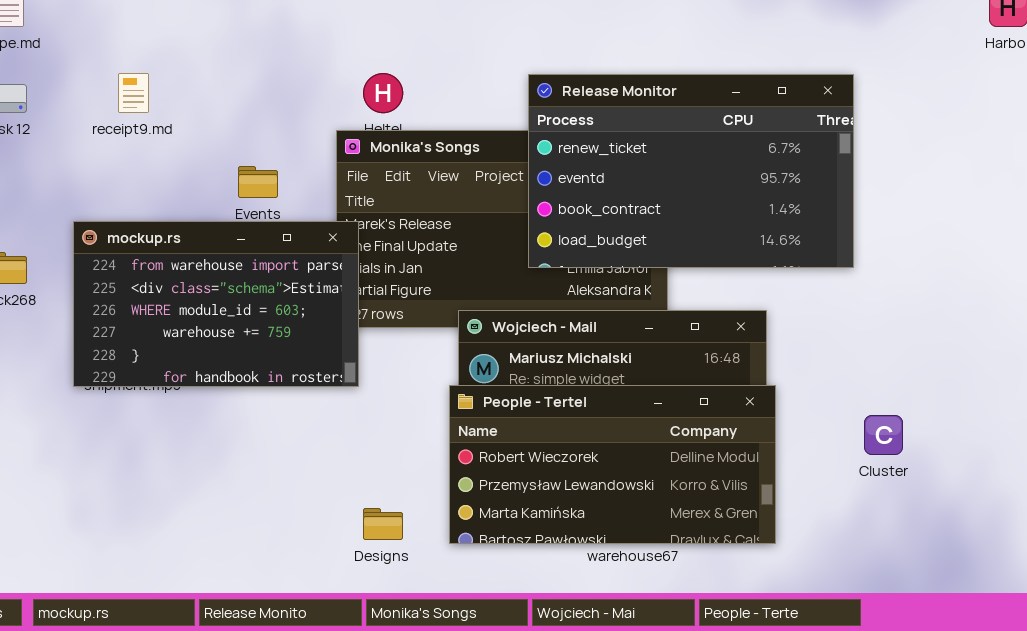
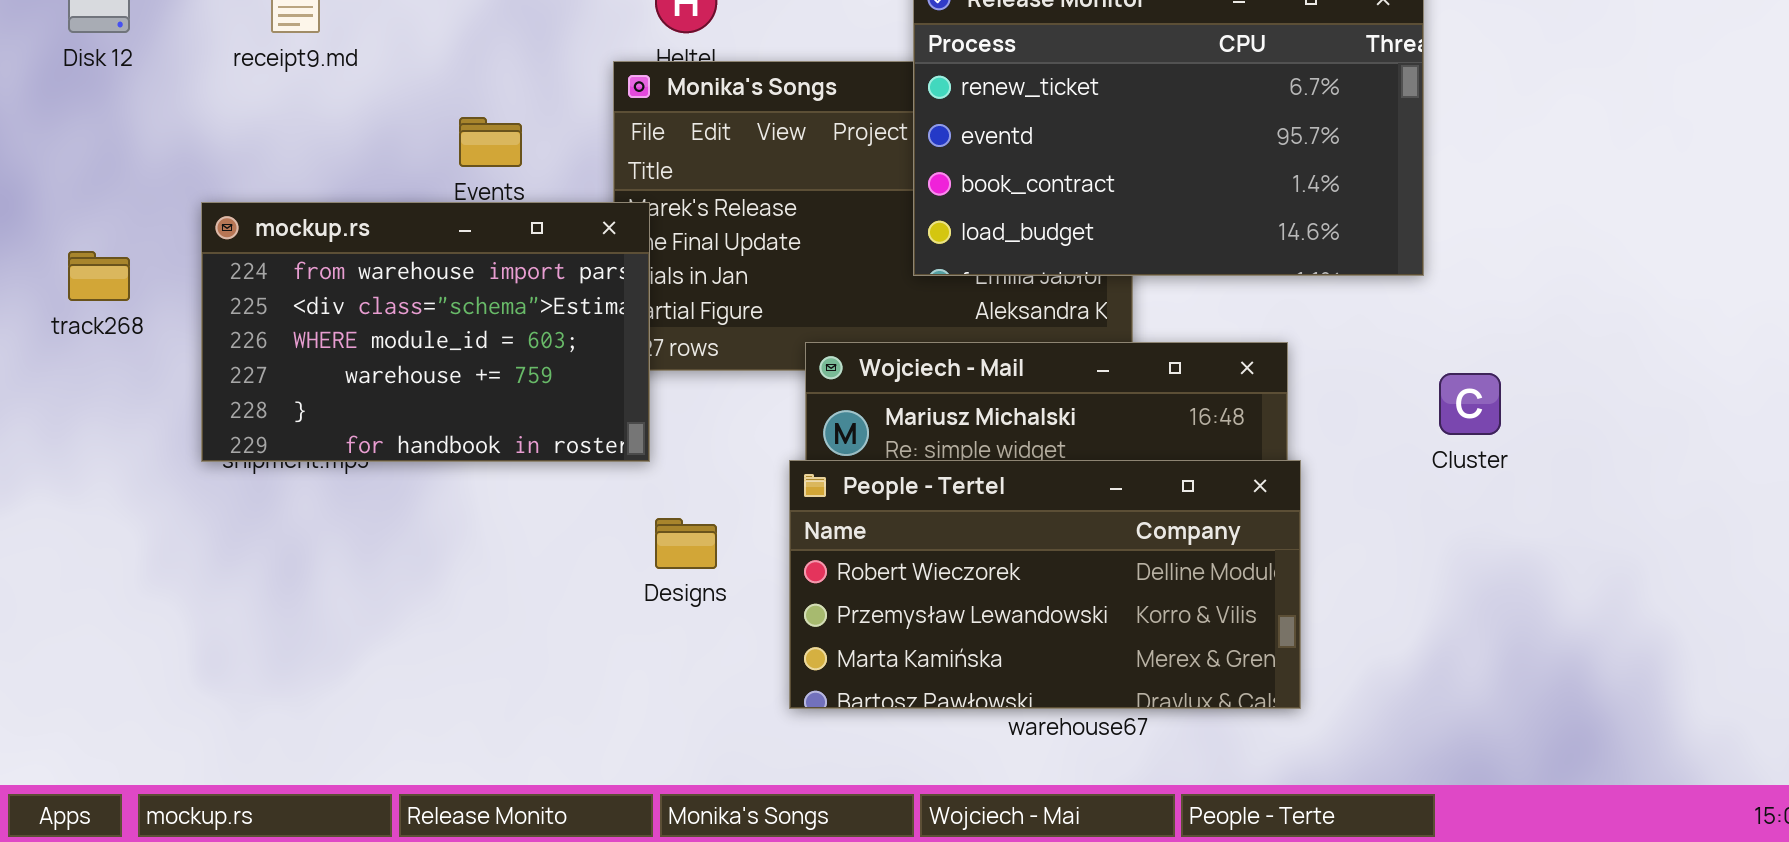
Cluster: [864,415,903,455] -> [1439,373,1501,435], moved
Designs: [363,508,403,540] -> [655,518,717,569], moved

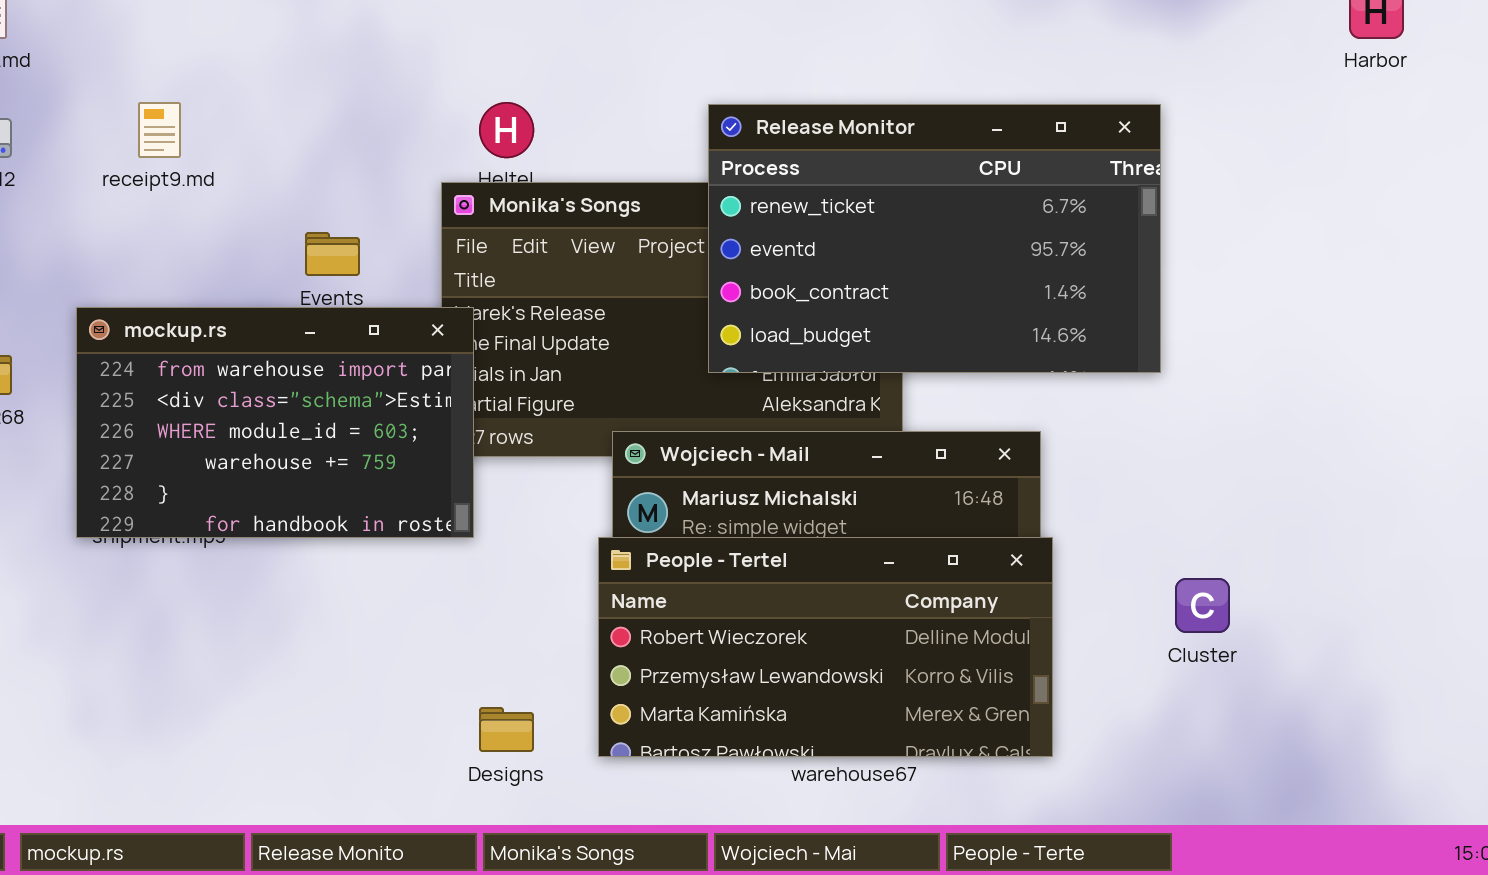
Cluster: [1439,373,1501,435] -> [1175,578,1230,633], moved
Designs: [655,518,717,569] -> [479,707,534,752], moved

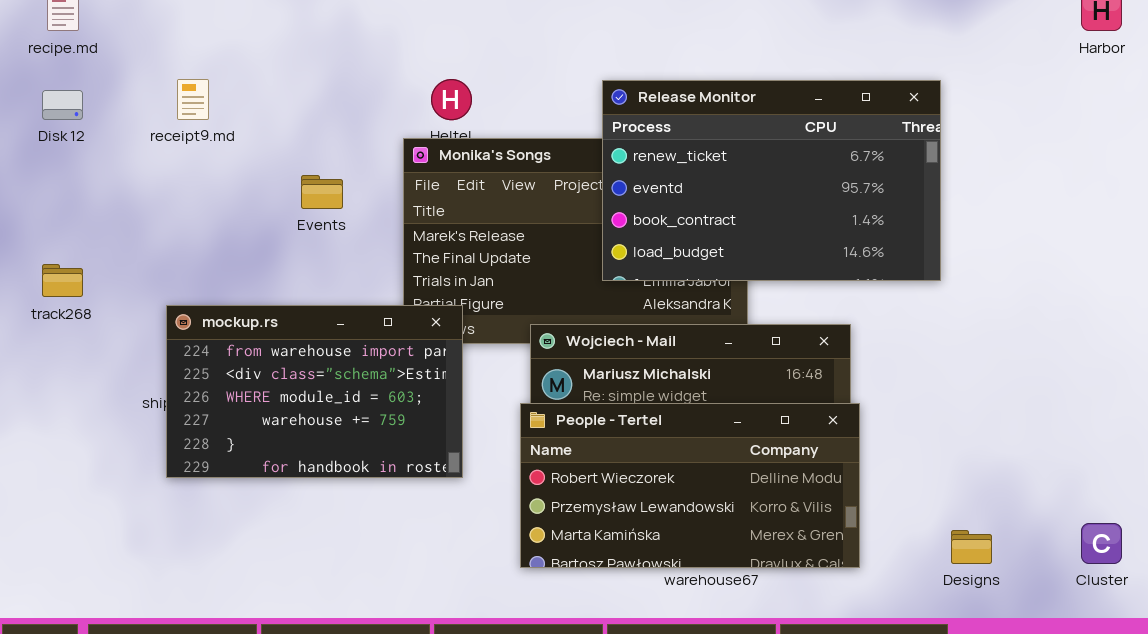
mockup.rs: [76,307,474,538] -> [166,305,463,478], moved
Cluster: [1175,578,1230,633] -> [1081,523,1122,564], moved
Designs: [479,707,534,752] -> [951,530,992,564], moved

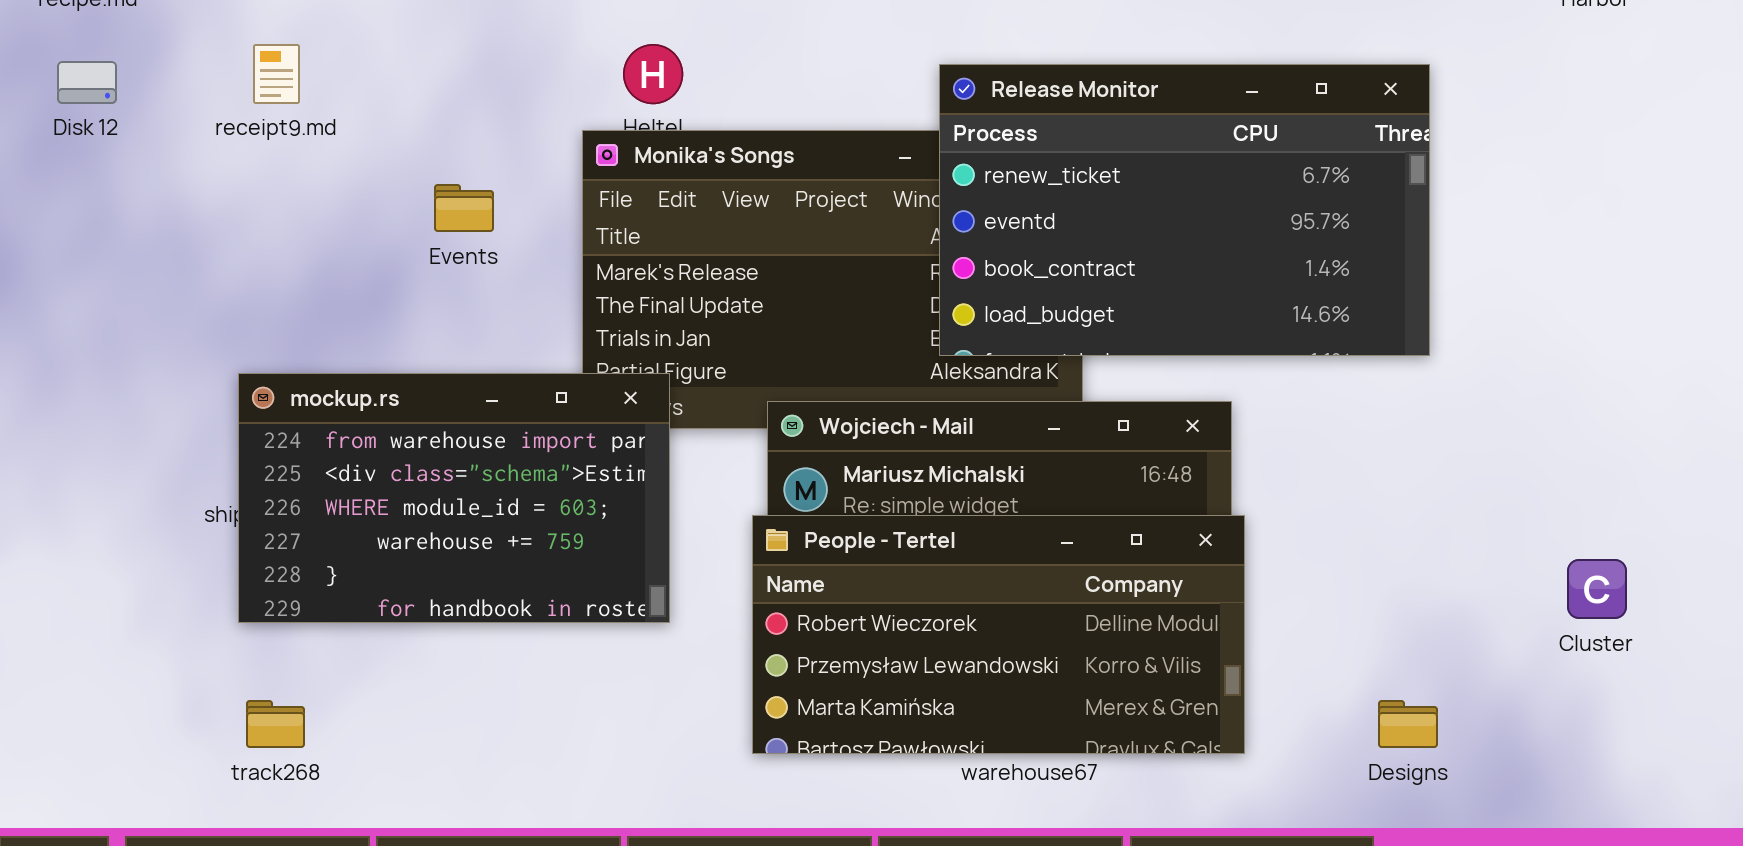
Release Monitor: [602,80,941,281] -> [939,64,1430,356], moved
track268: [42,264,83,297] -> [246,700,305,748], moved
Cluster: [1081,523,1122,564] -> [1567,559,1627,619], moved

